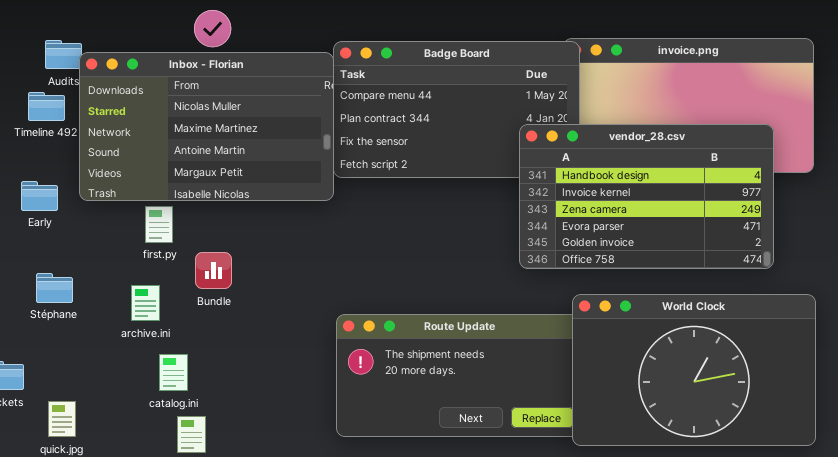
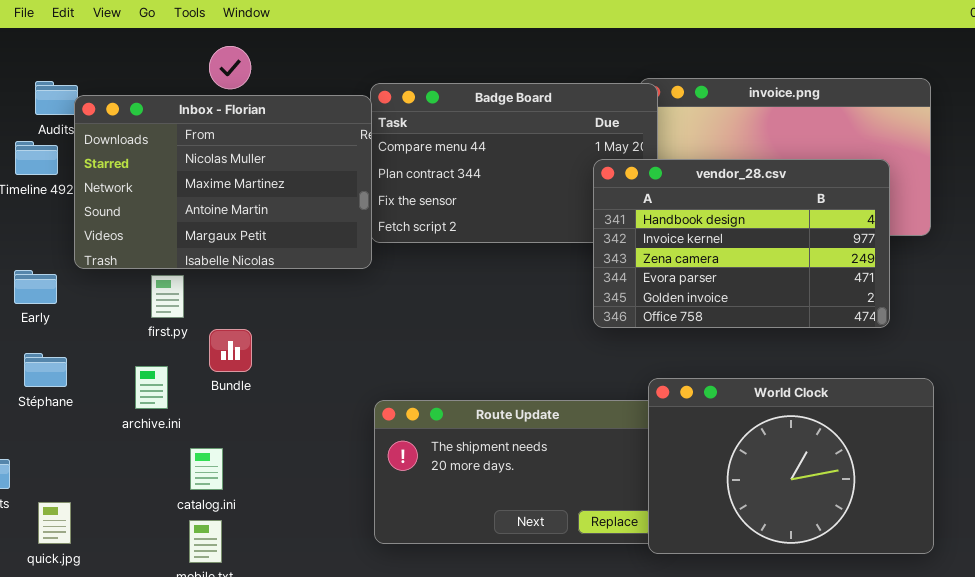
vendor_28.csv: [519,124,774,269] -> [593,159,890,328], moved
Early: [21,181,58,211] -> [14,270,57,304], moved
catalog.ini: [159,354,188,391] -> [190,448,223,490], moved

